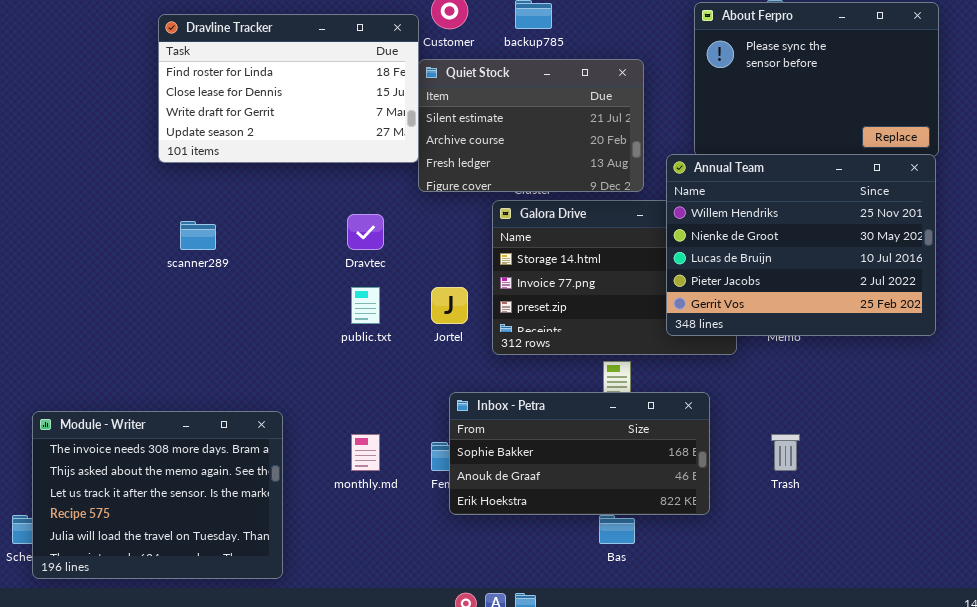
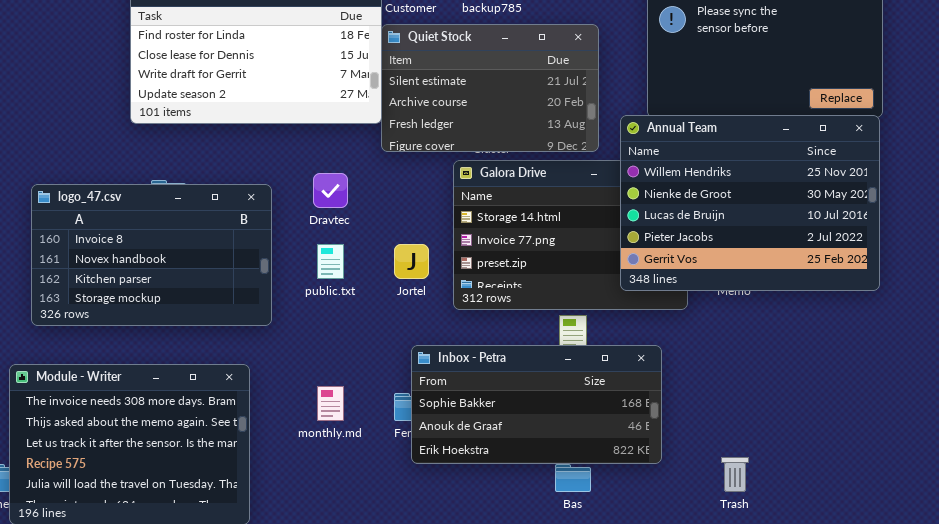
logo_47.csv: none -> [31,184,272,326], opened
Trash: [771,434,800,471] -> [721,457,749,492], moved

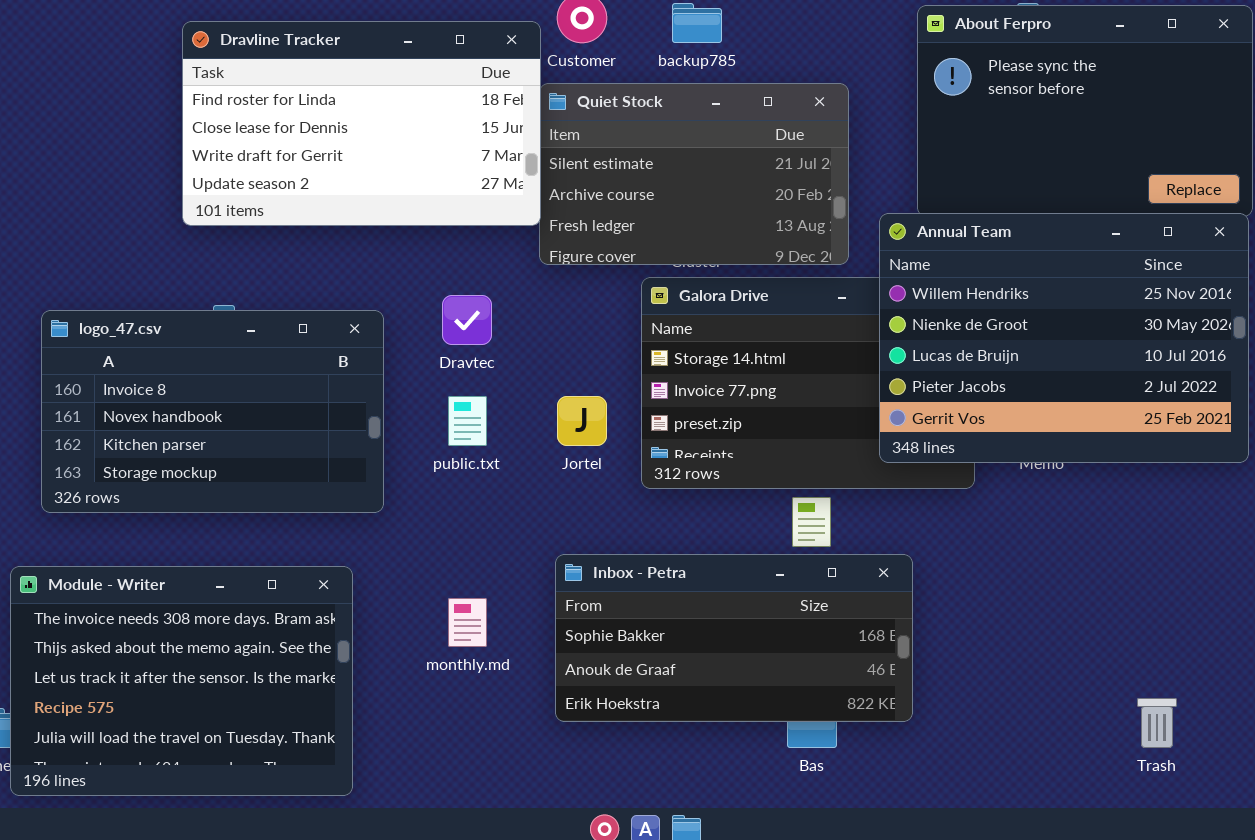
Inbox - Petra: [411,345,662,464] -> [555,554,913,722], moved
Trash: [721,457,749,492] -> [1137,698,1177,748], moved

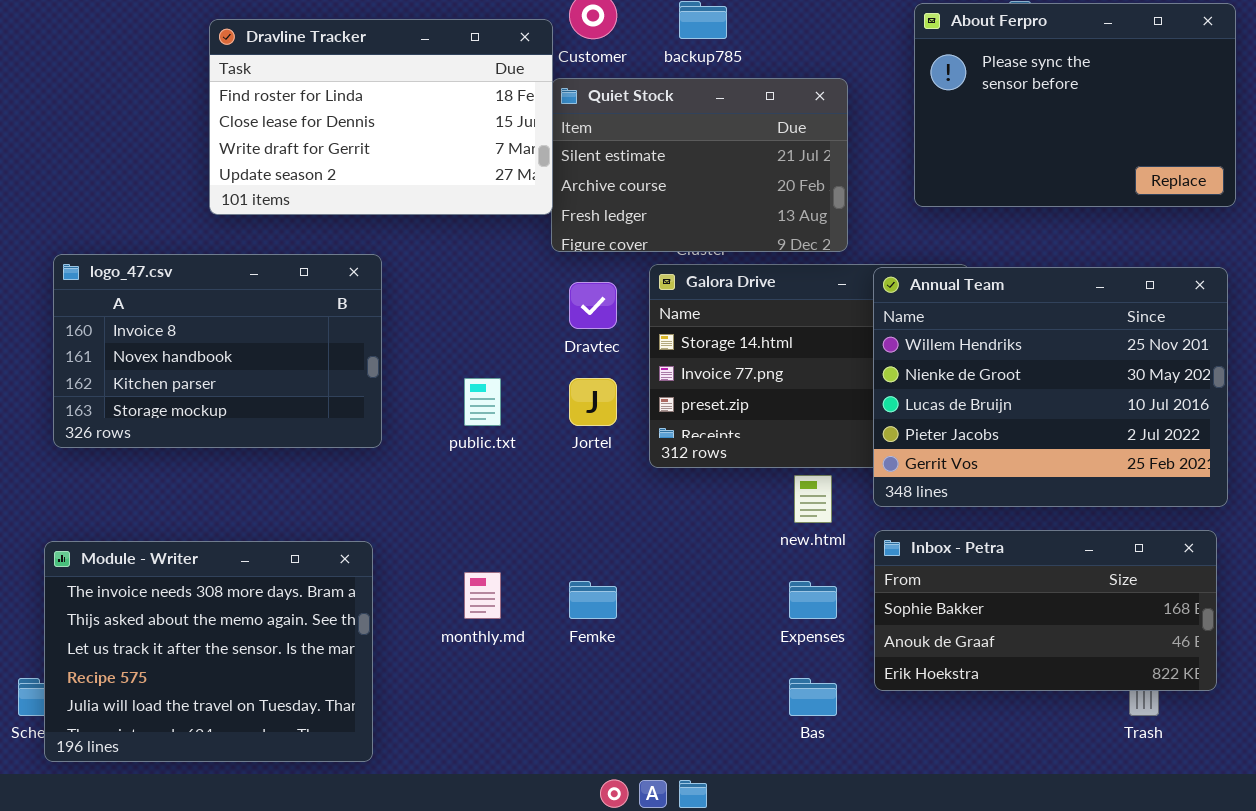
Annual Team: [879,213,1249,463] -> [873,267,1228,507], moved
Dravtec: [442,295,492,345] -> [569,282,617,329], moved
logo_47.csv: [41,310,384,513] -> [53,254,382,448], moved
Inbox - Petra: [555,554,913,722] -> [874,530,1217,691], moved

